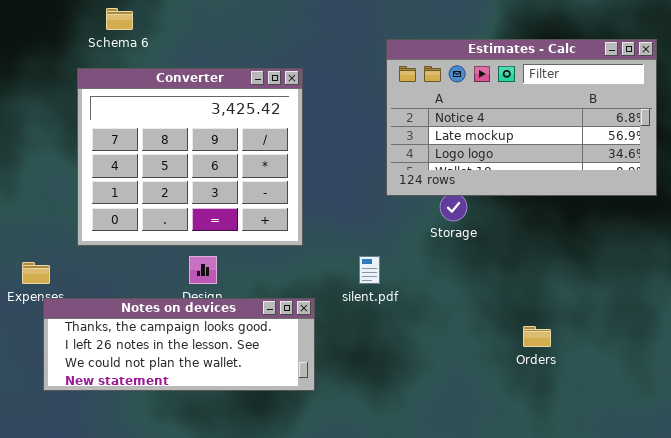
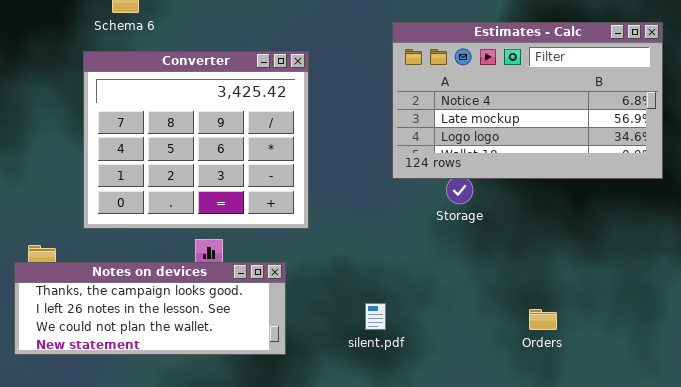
silent.pdf: [359,256,380,284] -> [365,303,386,330], moved
Notes on devices: [43,298,315,391] -> [14,262,286,355], moved

